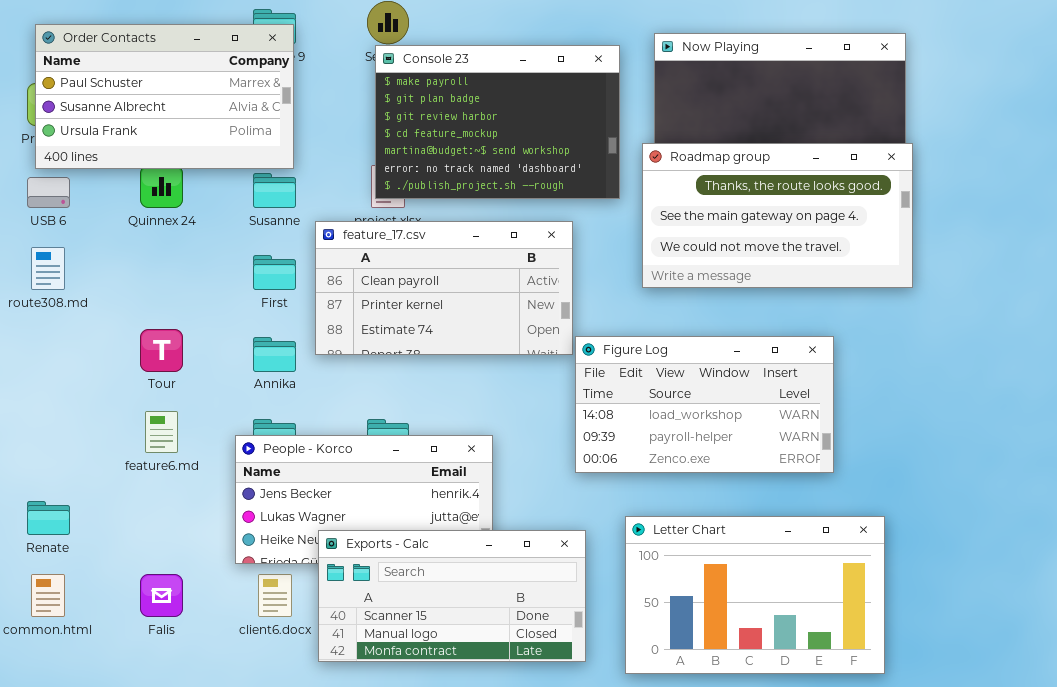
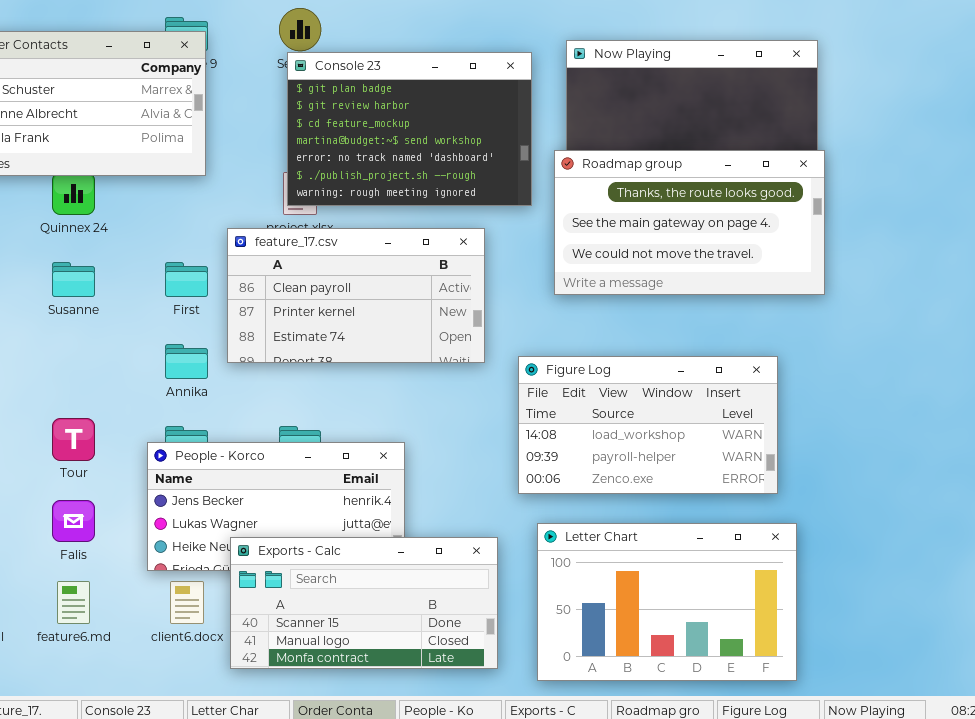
Console 23: [375,45,620,199] -> [287,52,532,206], scrolled down 1 row
Susanne: [253,173,296,208] -> [52,262,95,297], moved
Tour: [140,329,183,372] -> [52,418,95,461], moved
Figure Log: [575,336,834,473] -> [518,356,778,494], moved
feature6.md: [145,411,178,453] -> [57,581,90,624], moved
Falis: [140,574,183,617] -> [52,500,95,542], moved

